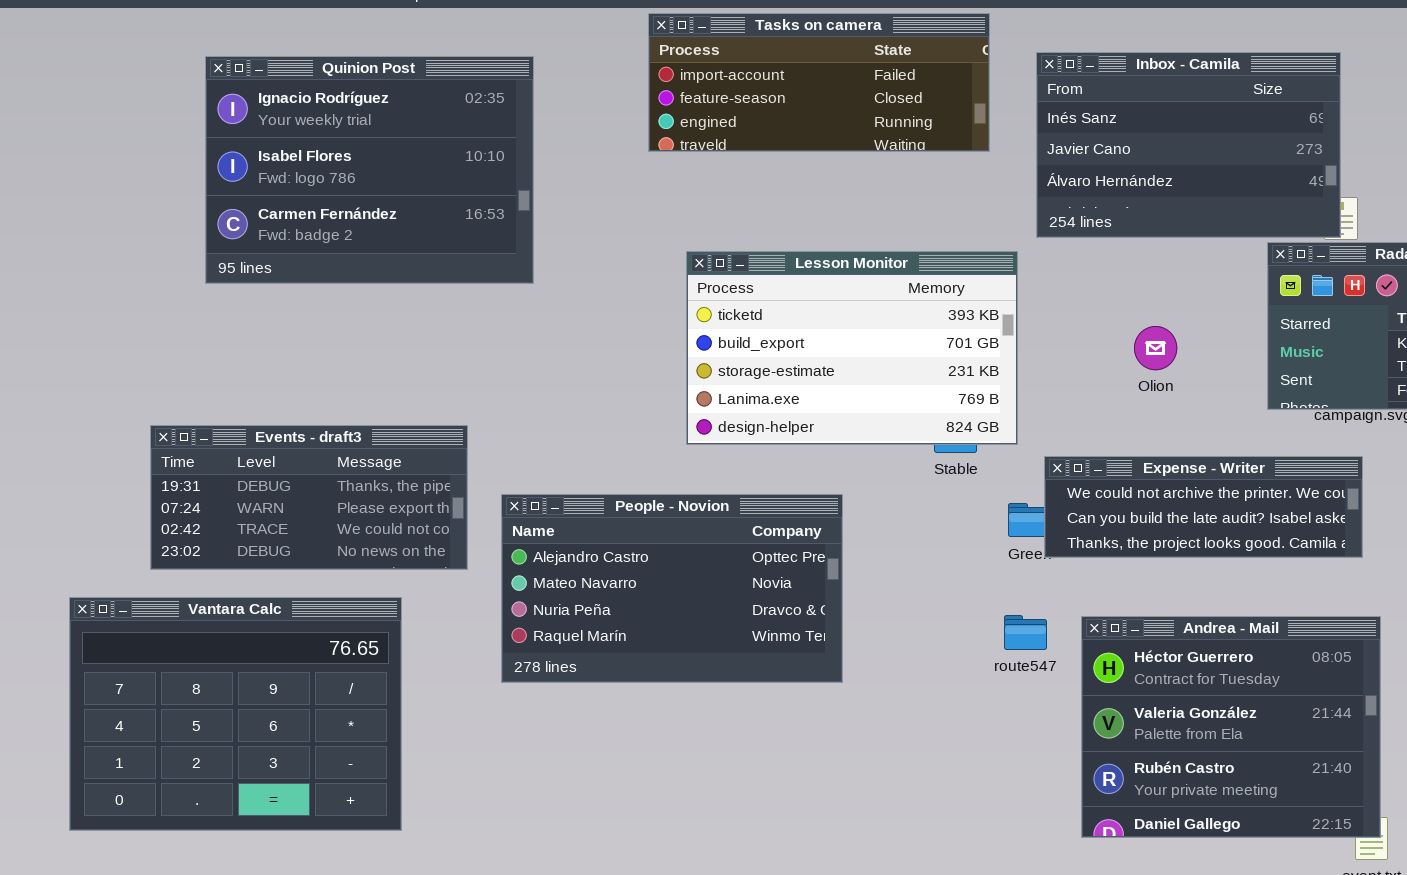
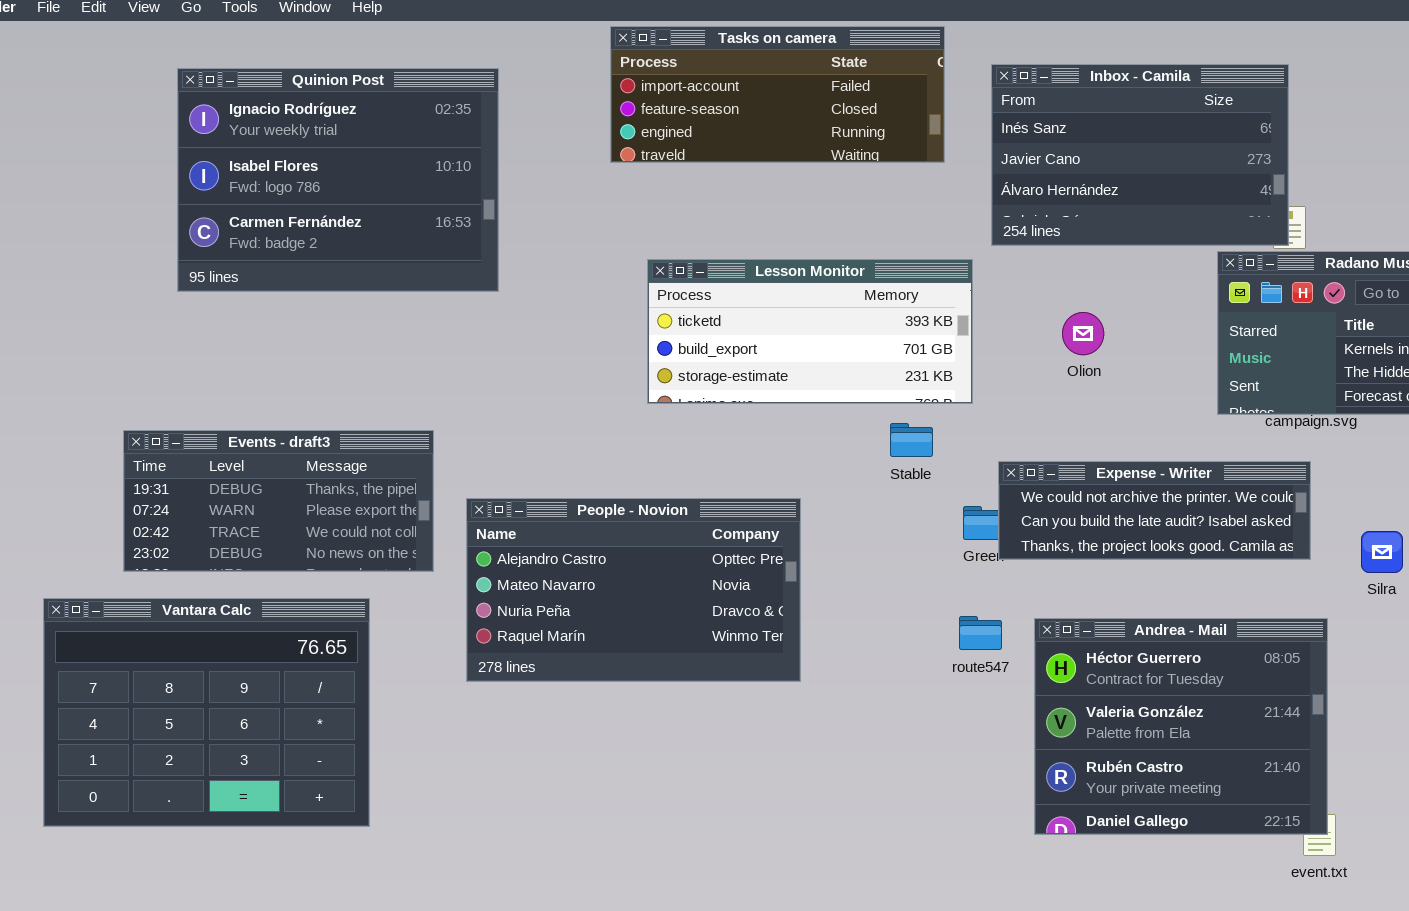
Lesson Monitor: [686,251,1018,445] -> [647,259,973,404], resized
Olion: [1134,326,1177,370] -> [1062,312,1104,355], moved

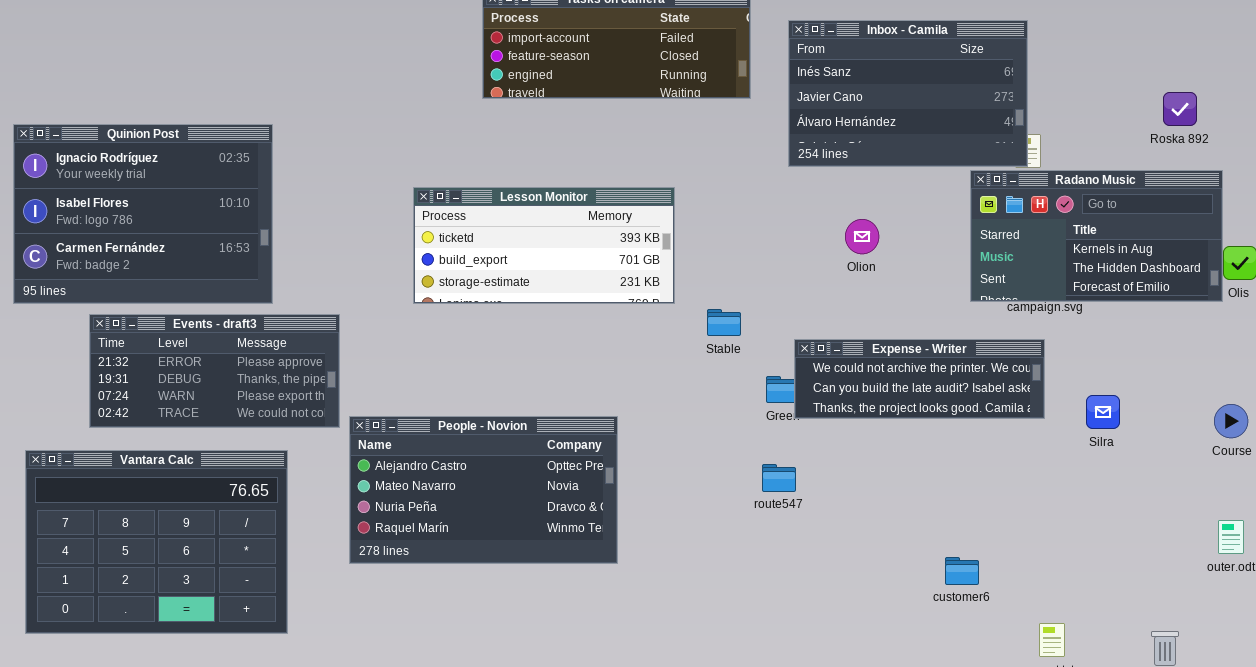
Quinion Post: [177,68,499,292] -> [13,124,273,304], moved
Lesson Monitor: [647,259,973,404] -> [413,187,675,304], moved
Events - draft3: [123,430,434,572] -> [89,314,340,428], scrolled up 1 row
People - Novion: [466,498,801,682] -> [349,416,618,564], moved
Andrea - Mail: [1034,618,1328,835] -> none, closed

